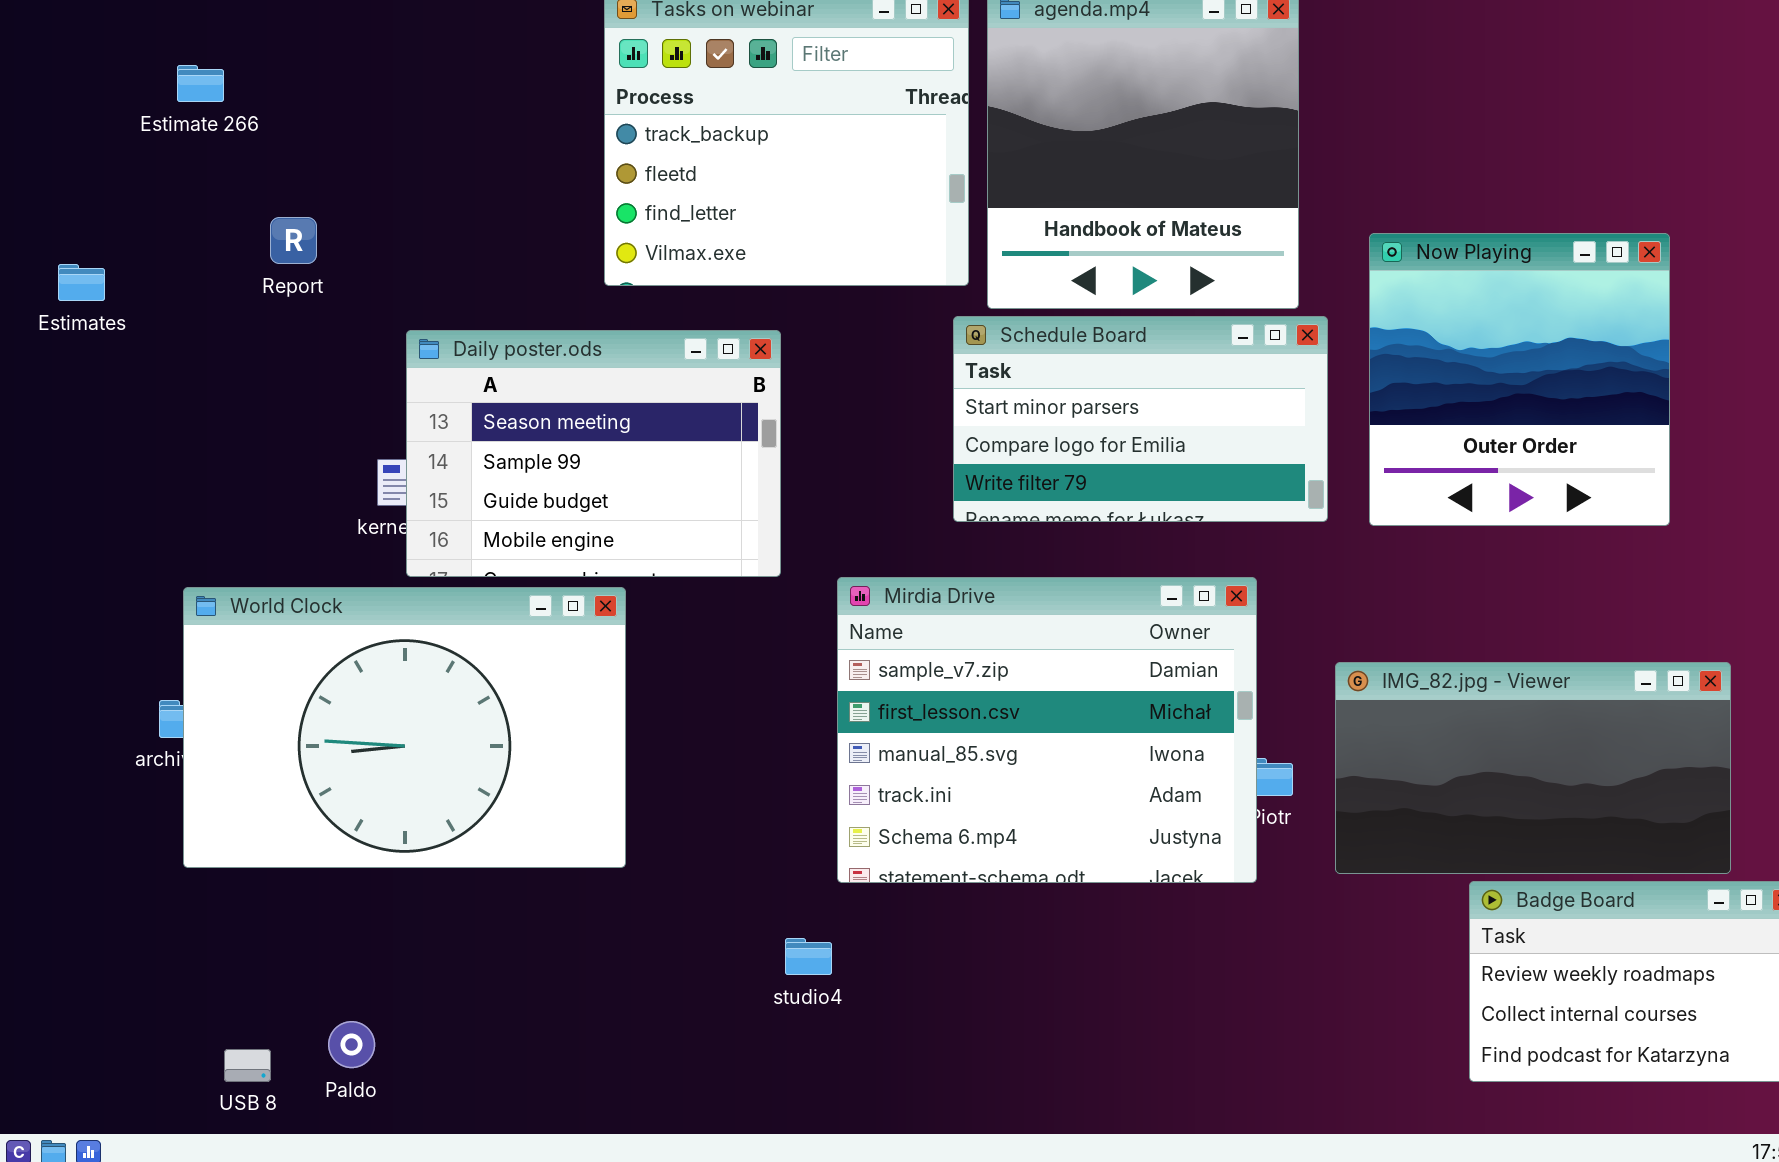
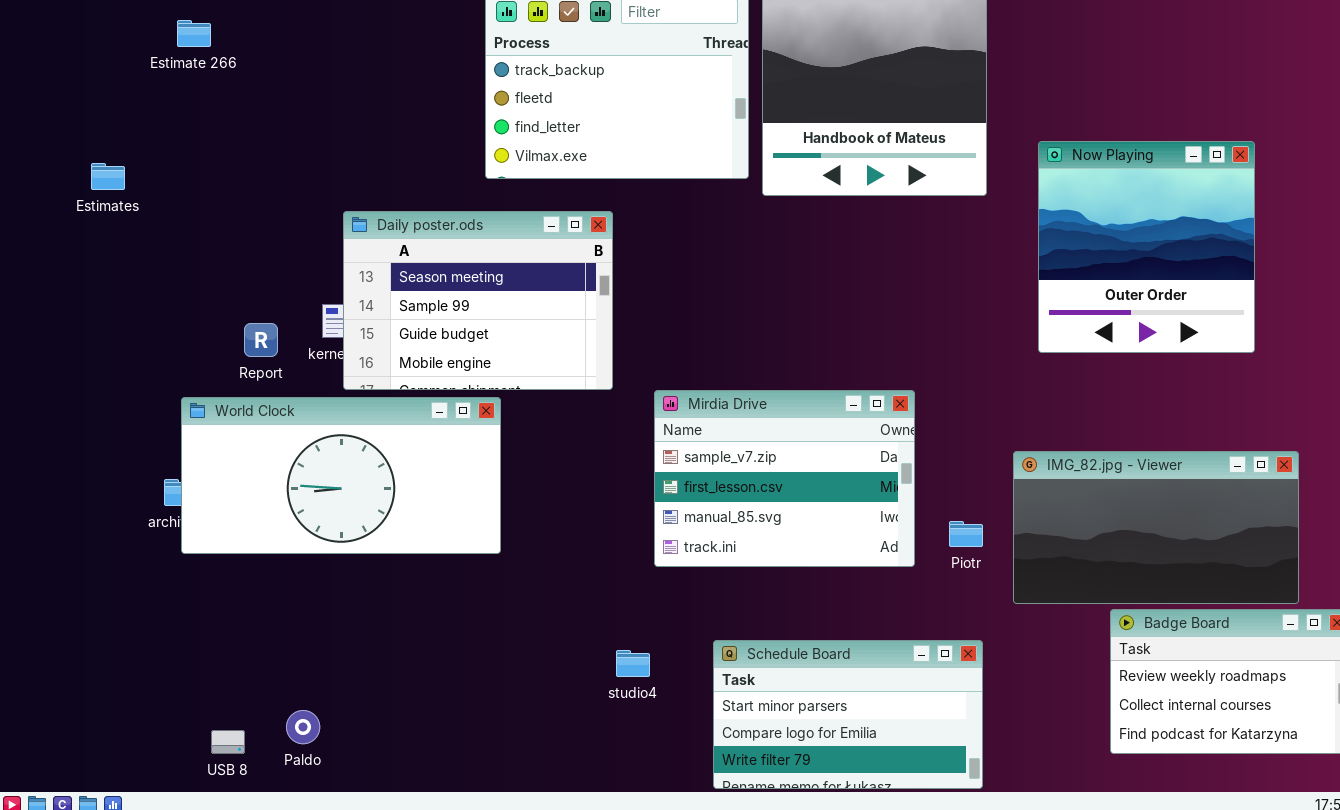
Report: [270,217,317,264] -> [244,323,278,357], moved
Schedule Board: [953,316,1328,522] -> [713,640,983,789], moved
Mirdia Drive: [837,577,1257,883] -> [654,390,915,567], resized
World Clock: [183,587,626,868] -> [181,397,501,554], resized

